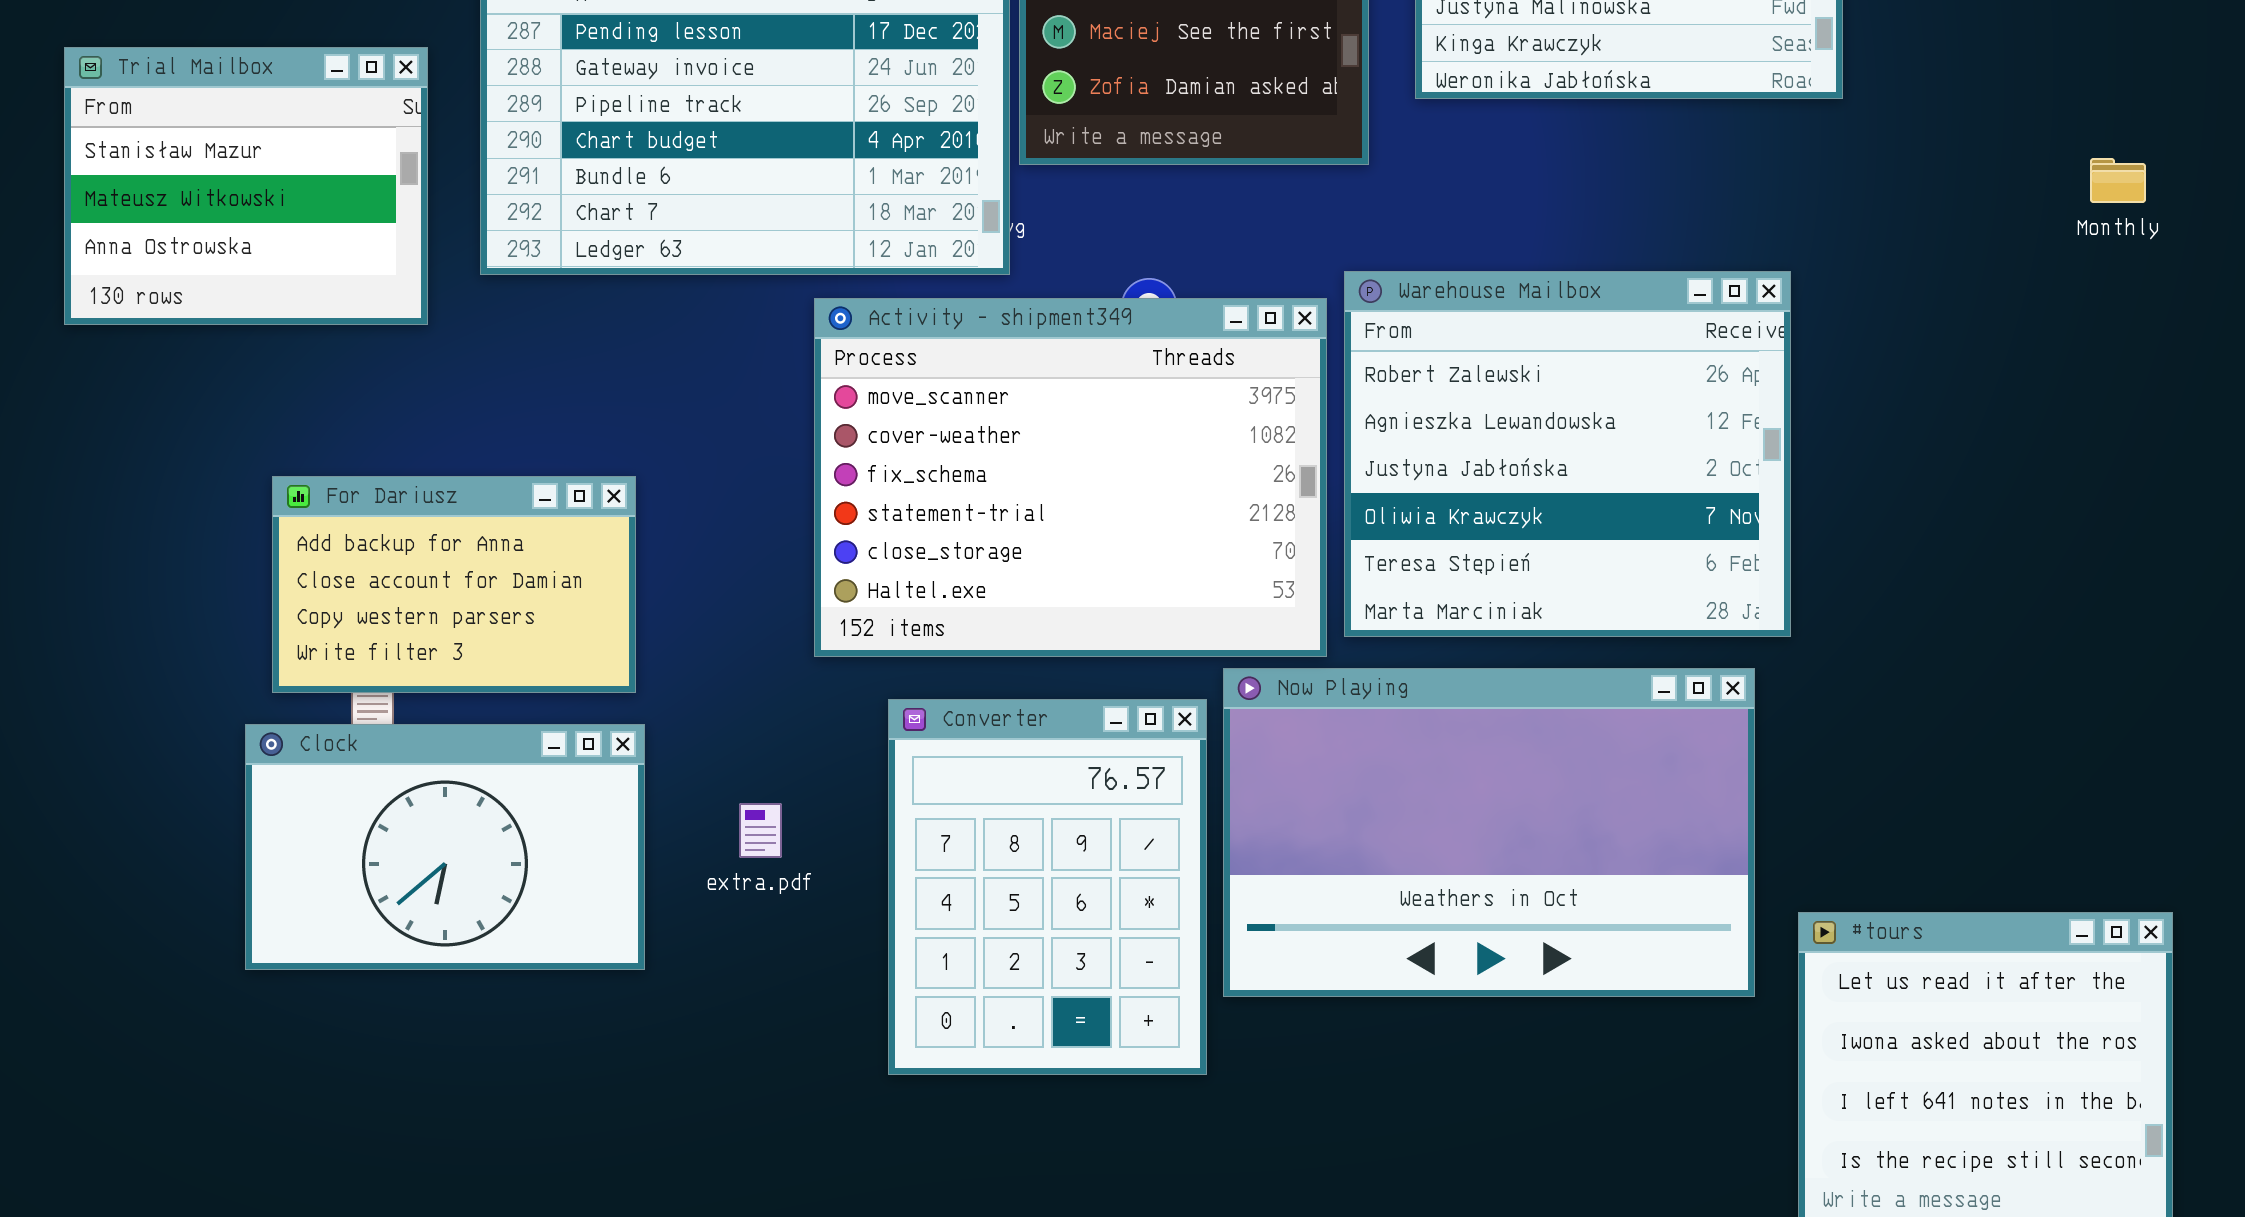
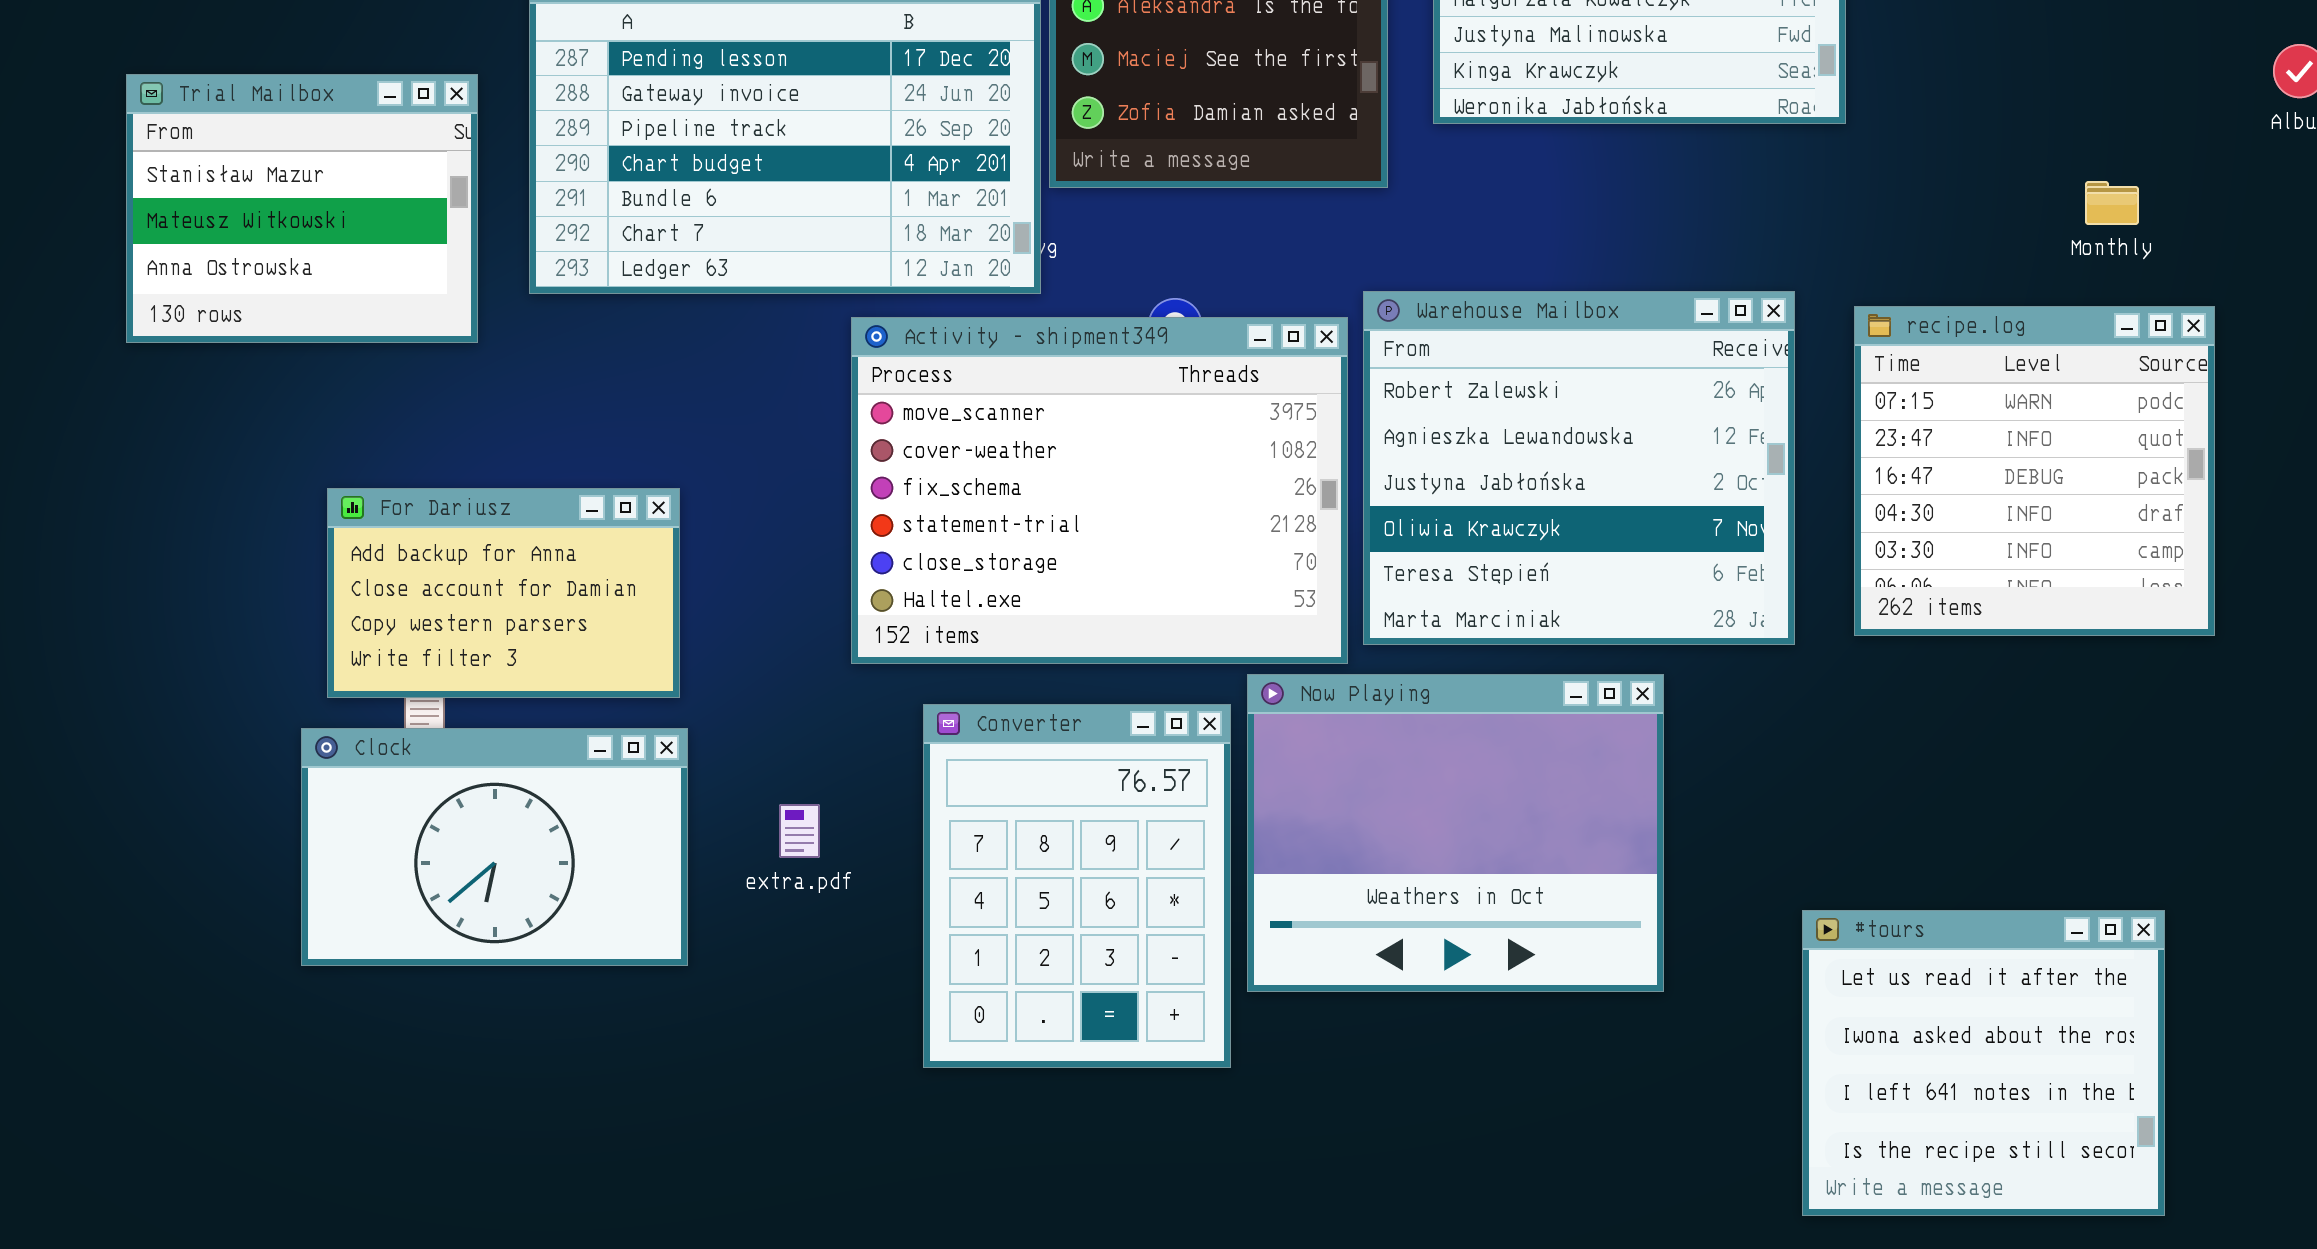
recipe.log: none -> [1854,306,2215,636], opened
Now Playing: [1223,668,1755,997] -> [1247,674,1664,992], resized

